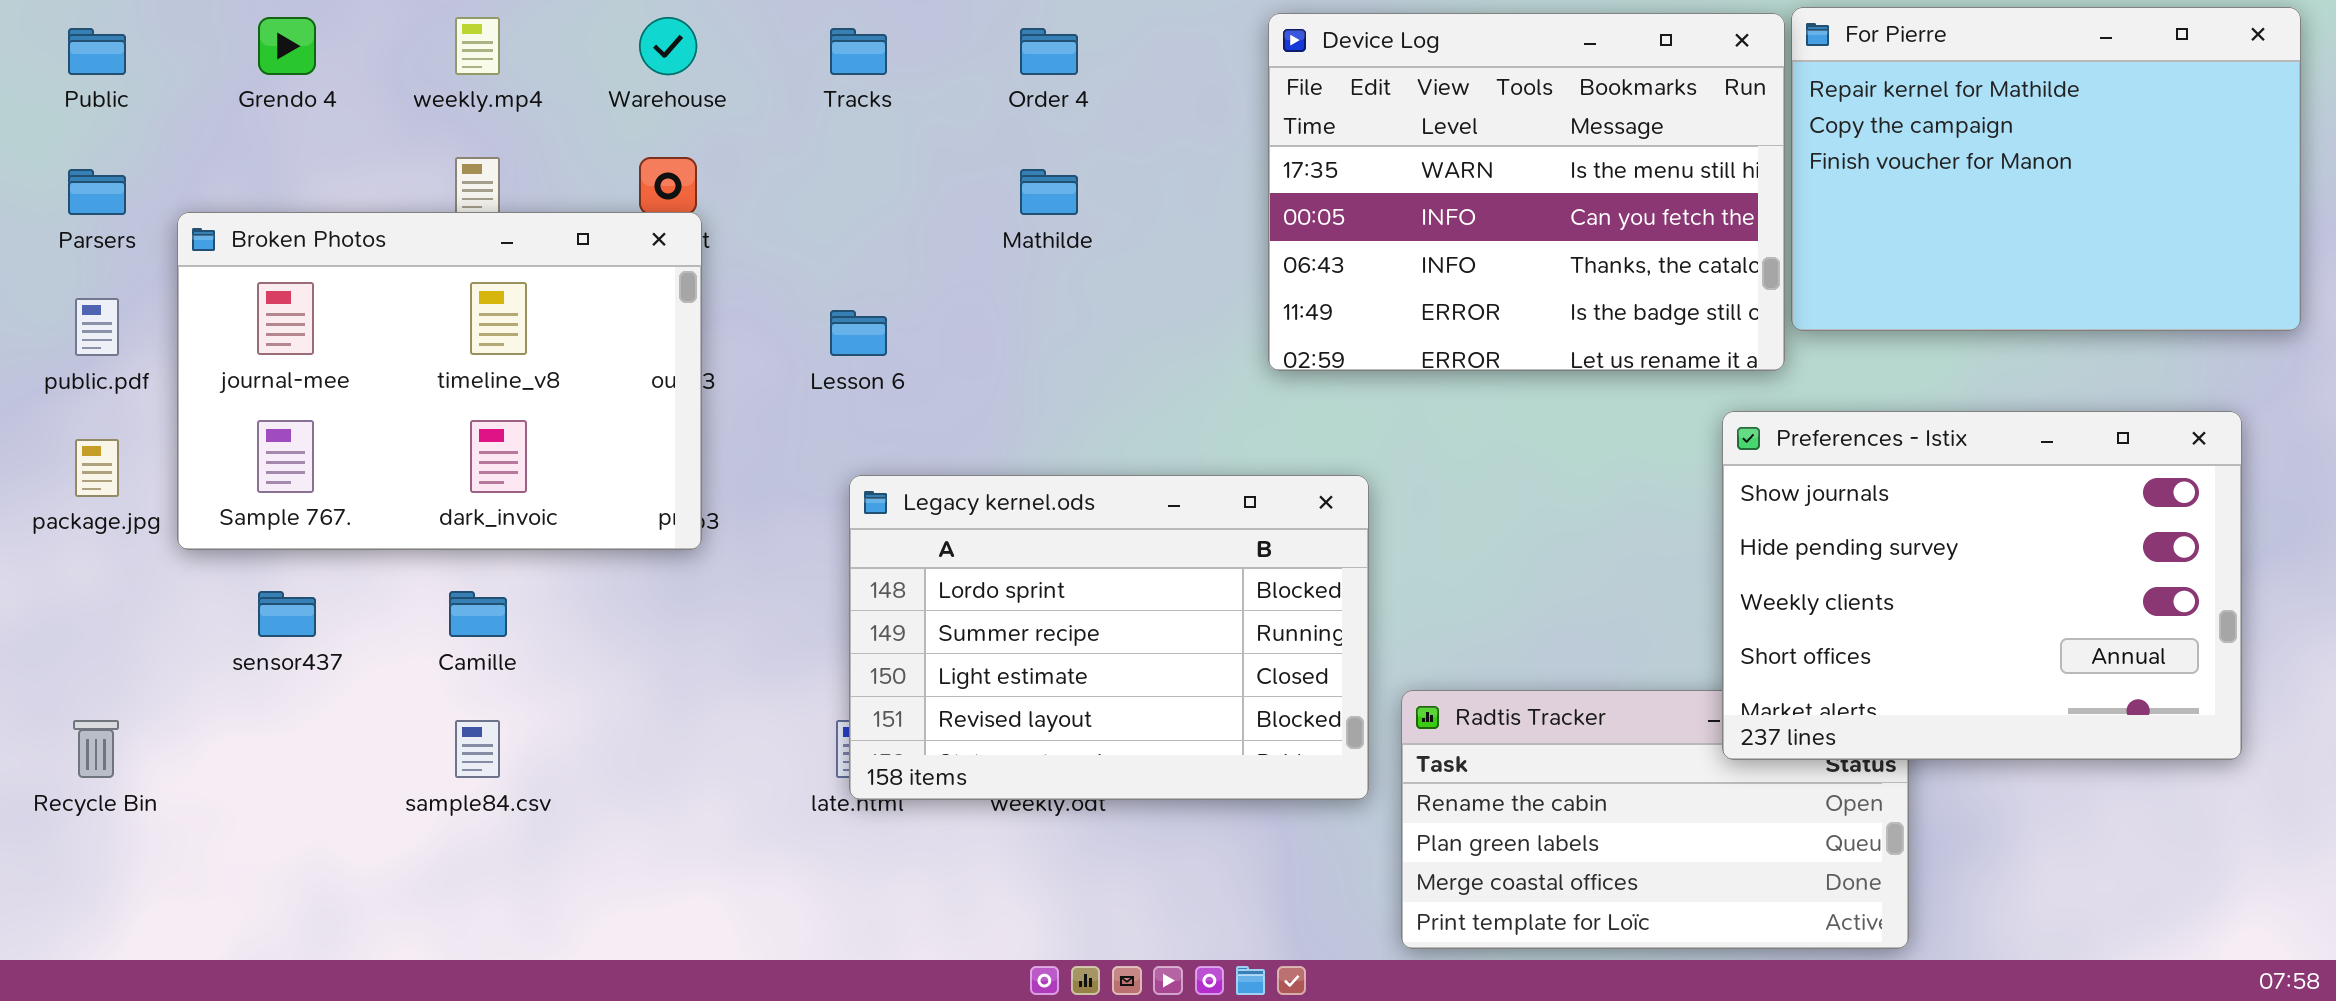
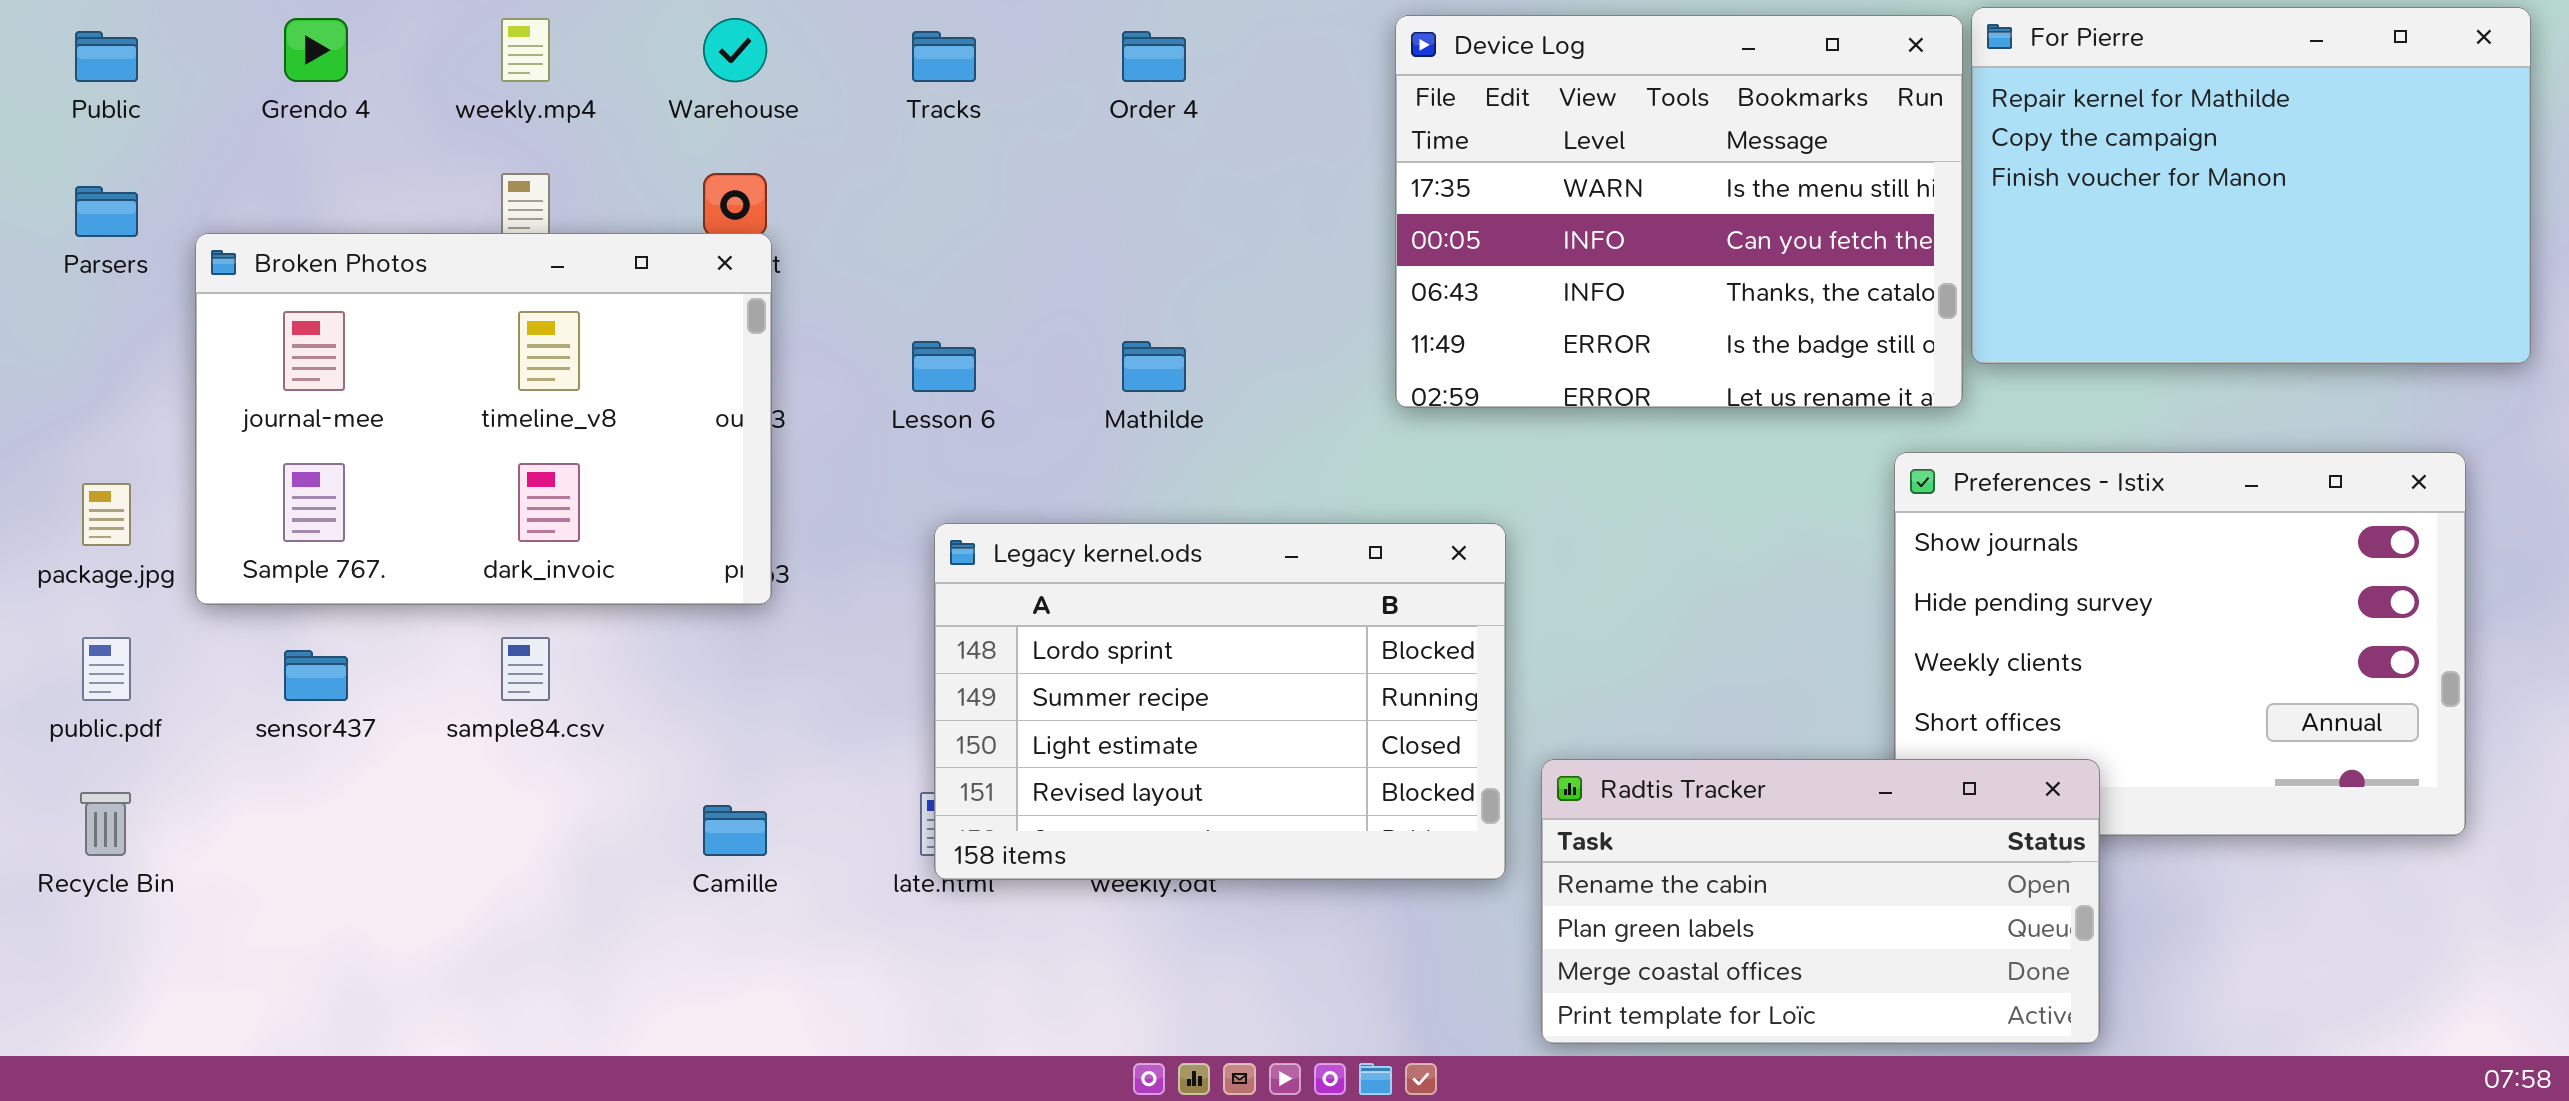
Mathilde: [1020,169,1078,215] -> [1122,341,1186,392], moved
public.pdf: [75,298,119,356] -> [82,637,131,701], moved
Camille: [449,591,507,637] -> [703,805,767,856], moved
Radtis Tracker: [1401,690,1909,949] -> [1541,759,2100,1044], raised
sample84.csv: [455,720,500,778] -> [501,637,550,701], moved

